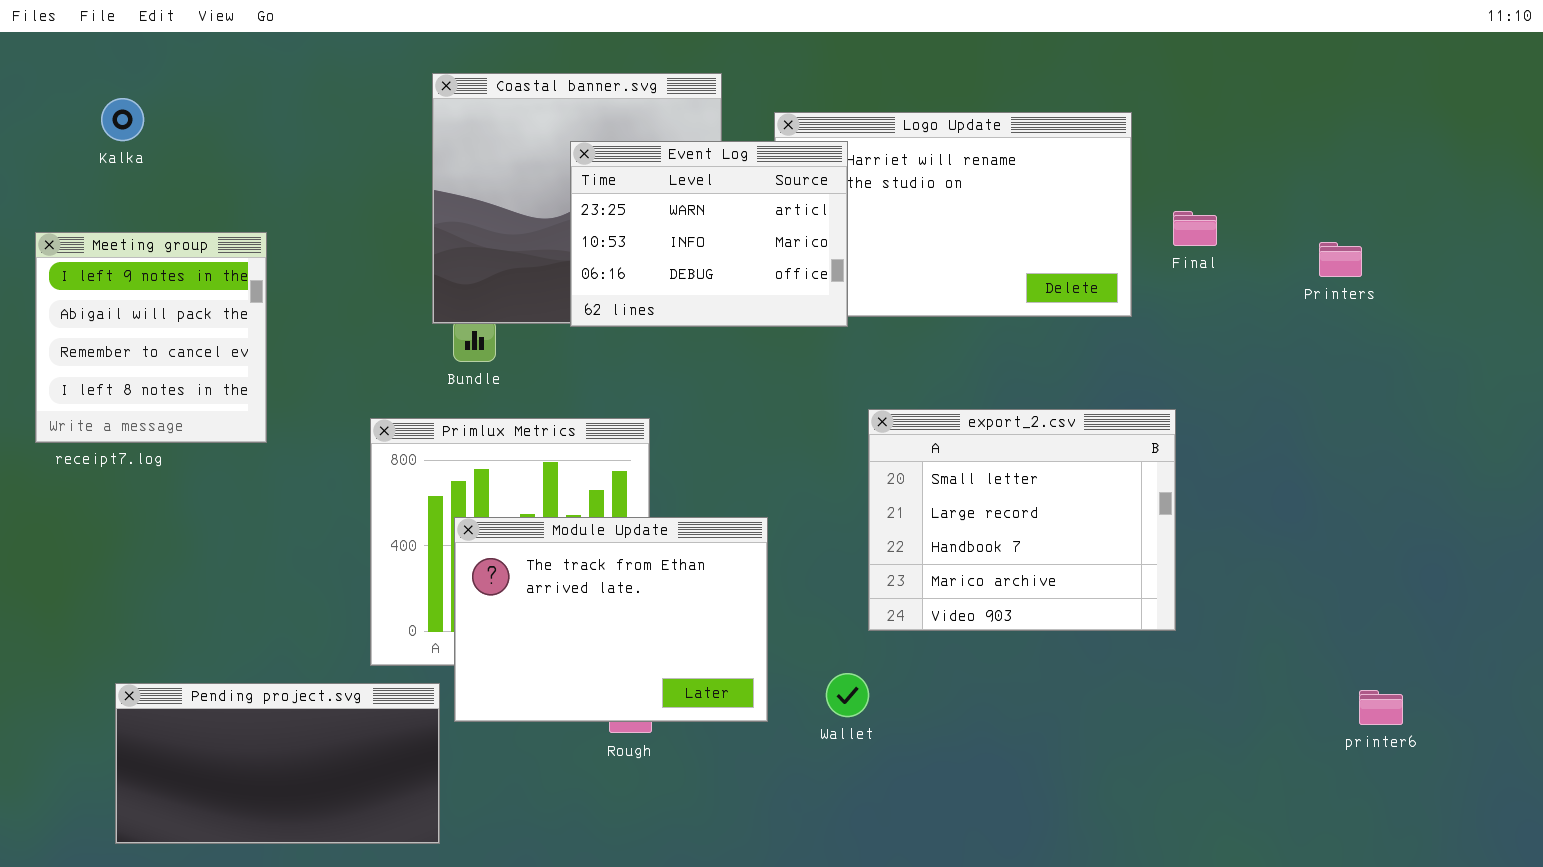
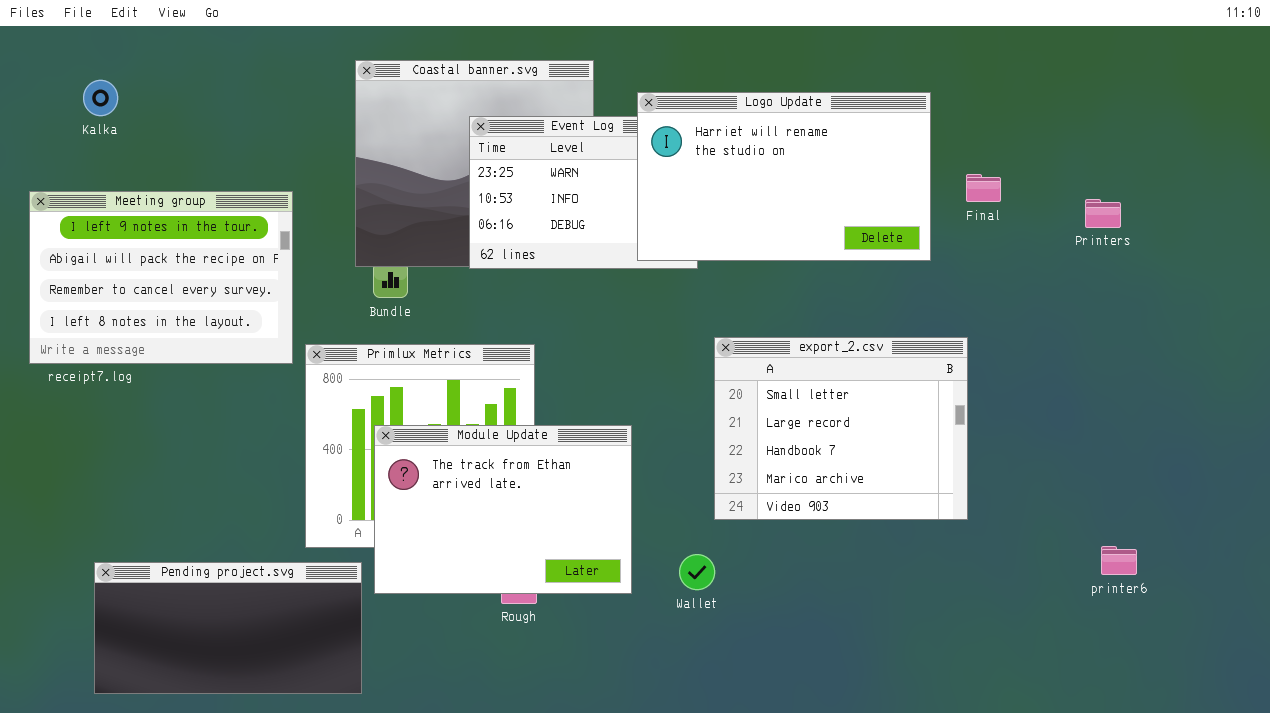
Logo Update: [774,112,1132,317] -> [637,92,931,261], raised
Meeting group: [35,232,267,443] -> [29,191,293,364], resized
printer6: [1359,690,1403,725] -> [1101,546,1137,575], moved

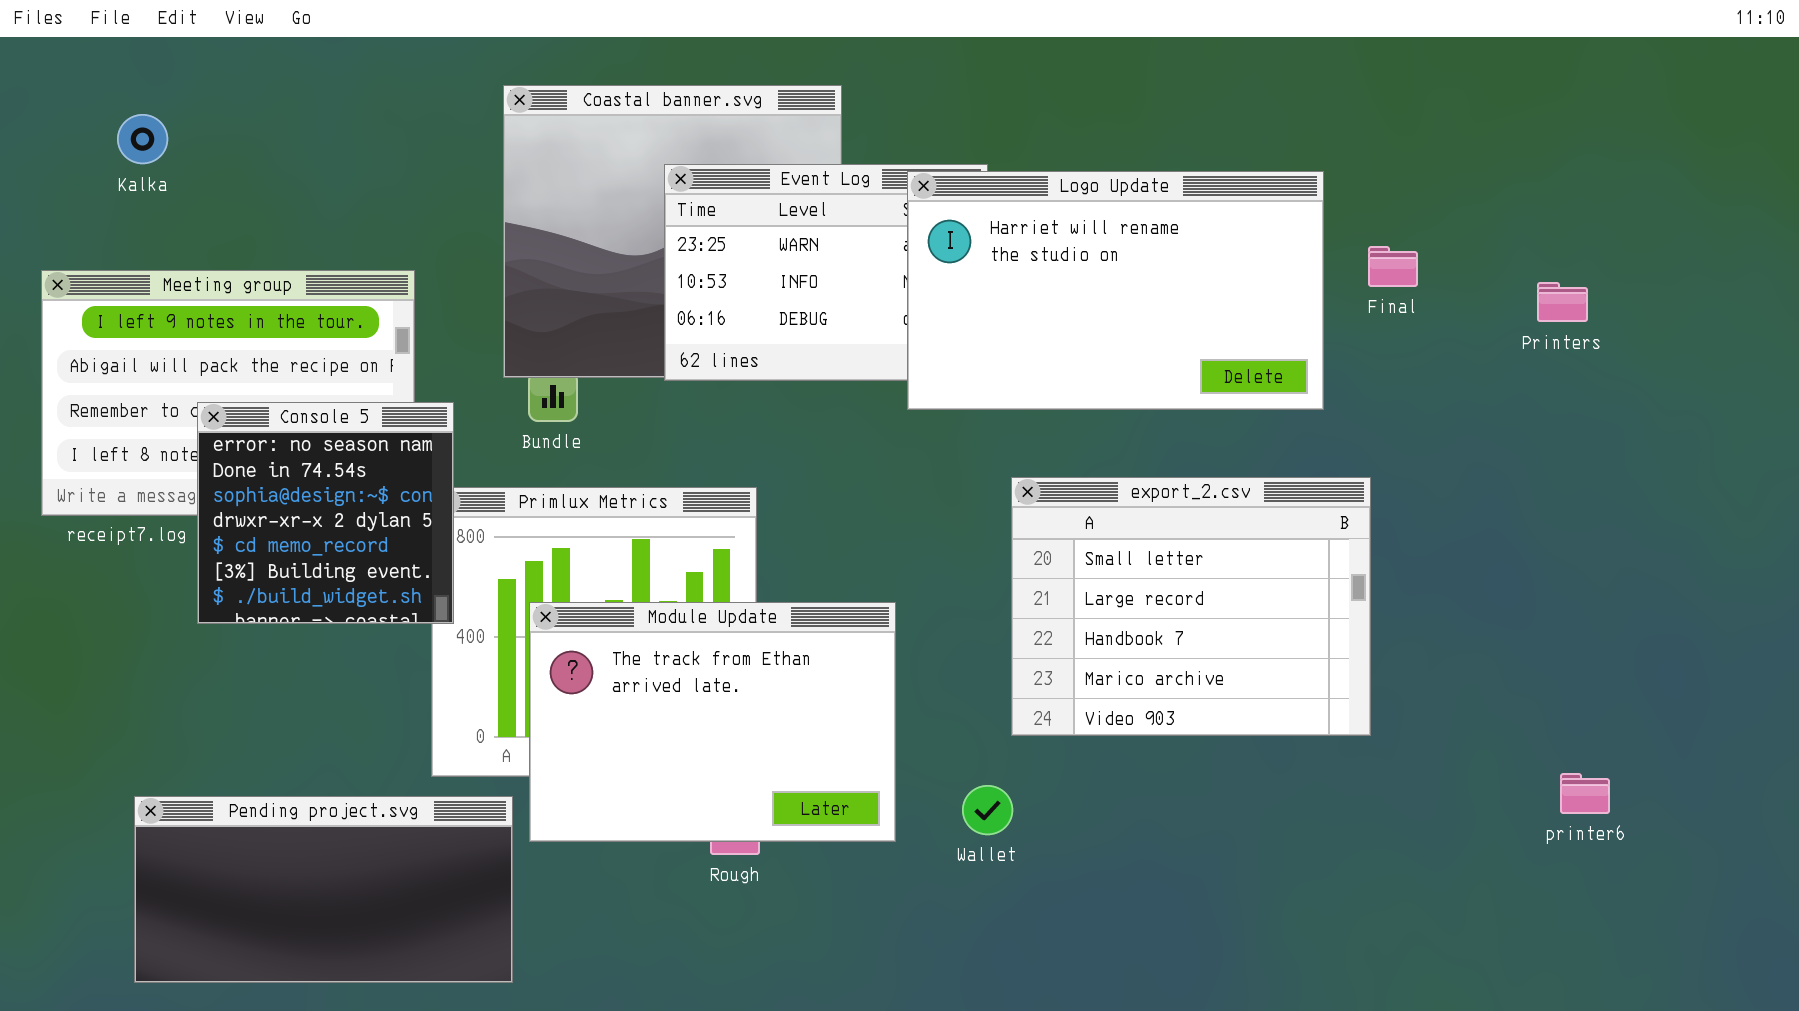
Logo Update: [637,92,931,261] -> [907,171,1324,410], moved
Console 5: none -> [197,402,454,624], opened

